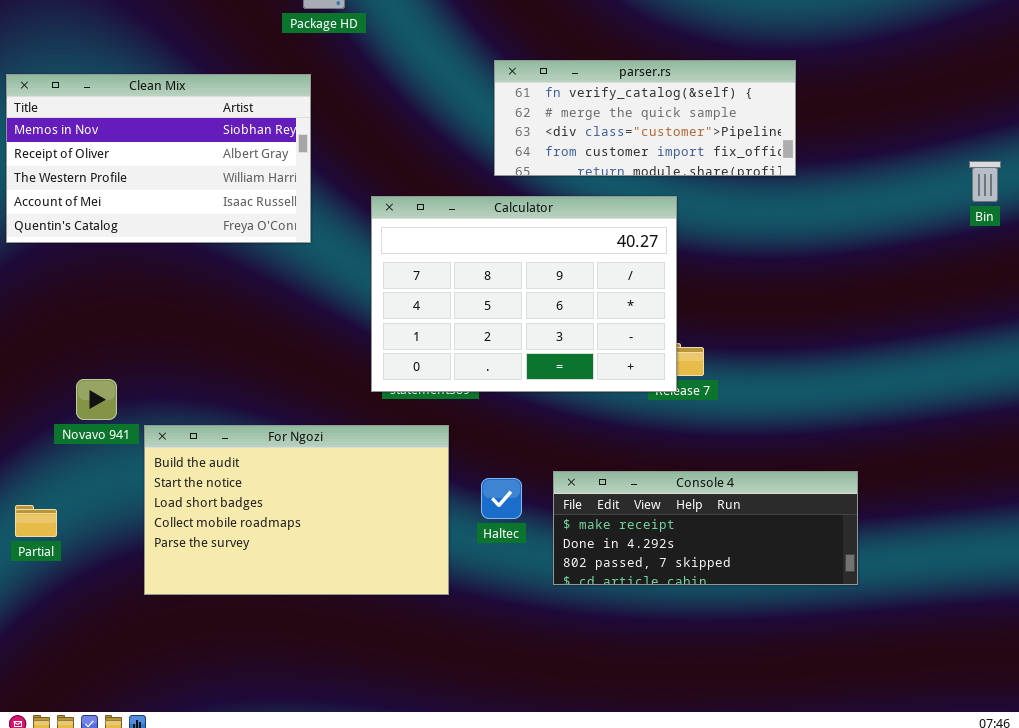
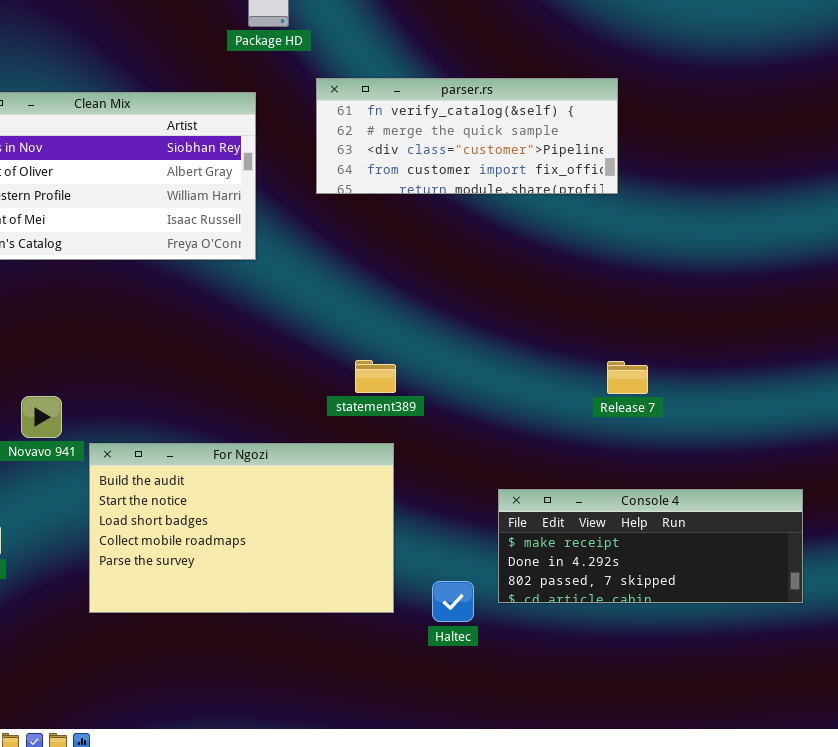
parser.rs: [494,60,796,176] -> [316,78,618,194], moved
Calculator: [371,196,677,392] -> none, closed
Haltec: [481,478,522,519] -> [432,581,474,622], moved

